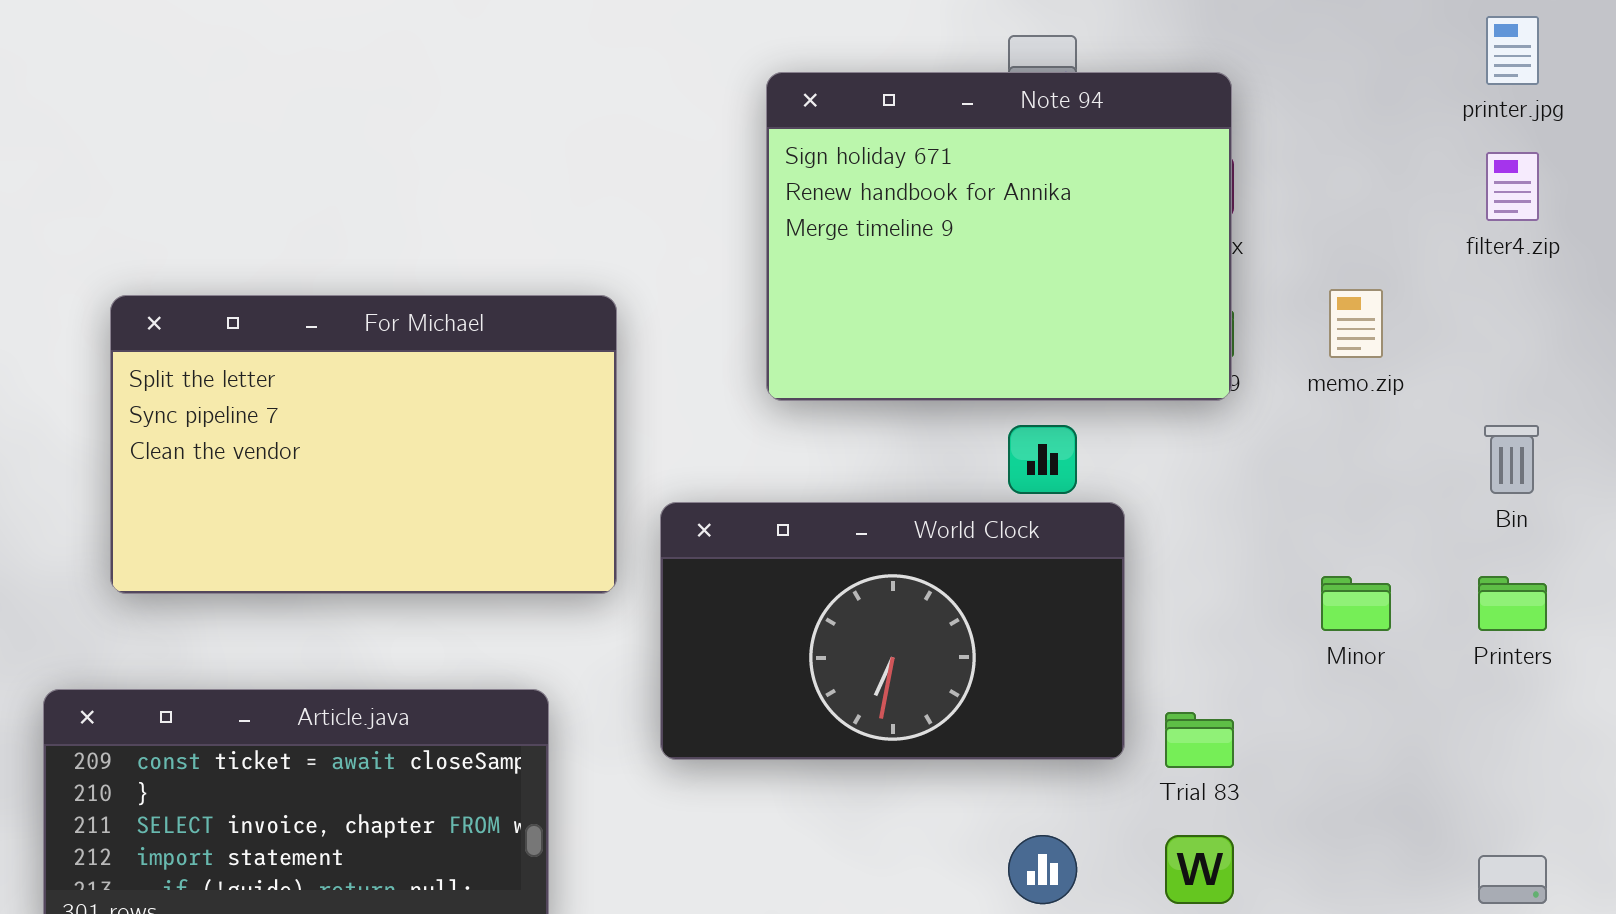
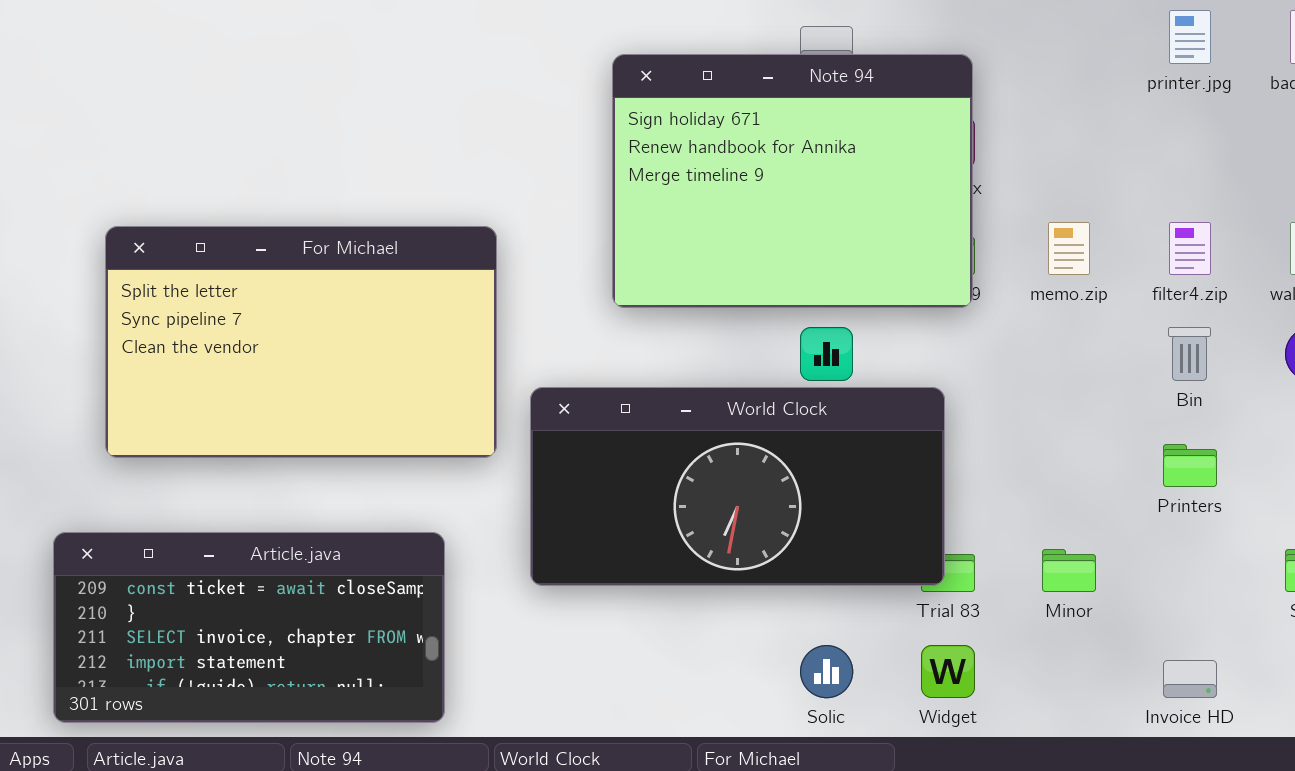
filter4.zip: [1486,152,1539,221] -> [1169,222,1211,275], moved
World Clock: [660,502,1125,760] -> [530,387,945,586], resized
Minor: [1321,576,1391,631] -> [1042,549,1096,592], moved

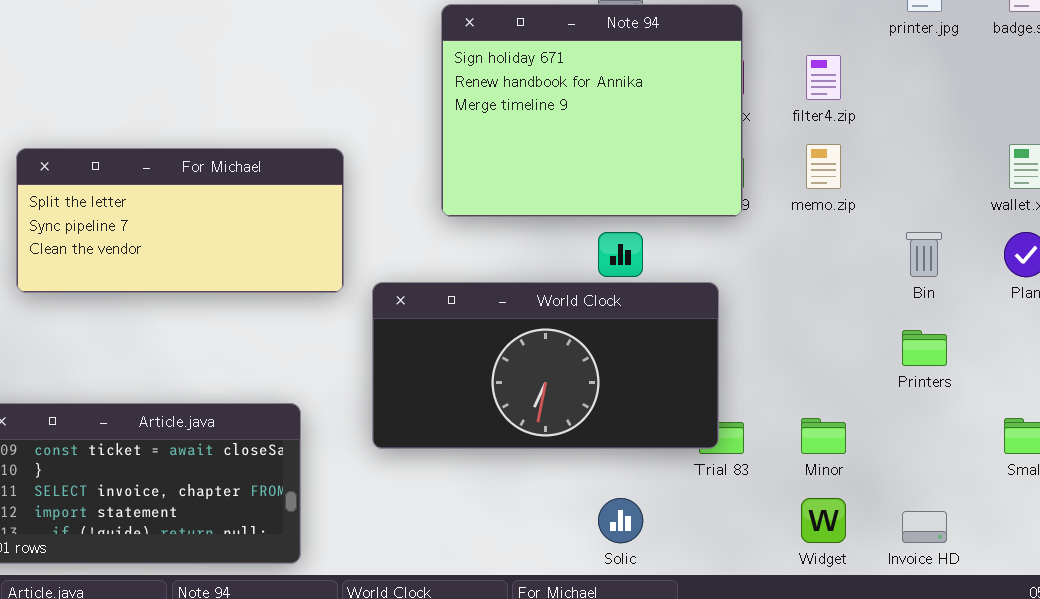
filter4.zip: [1169,222,1211,275] -> [806,55,841,100], moved
For Michael: [105,226,497,458] -> [16,148,344,293], resized
Widget: [921,645,975,698] -> [801,498,846,543], moved

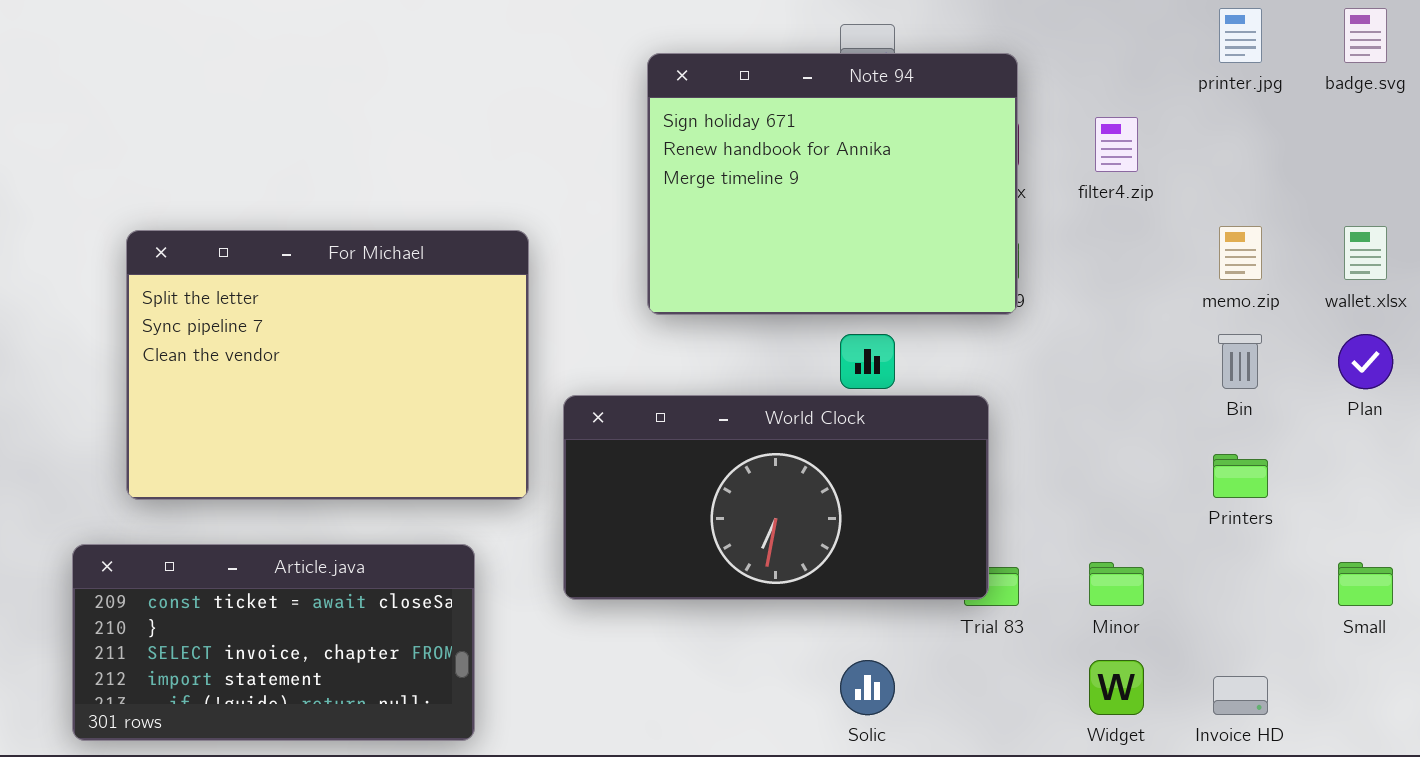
memo.zip: [806,144,841,189] -> [1219,226,1262,280], moved
For Michael: [16,148,344,293] -> [126,230,529,500], resized

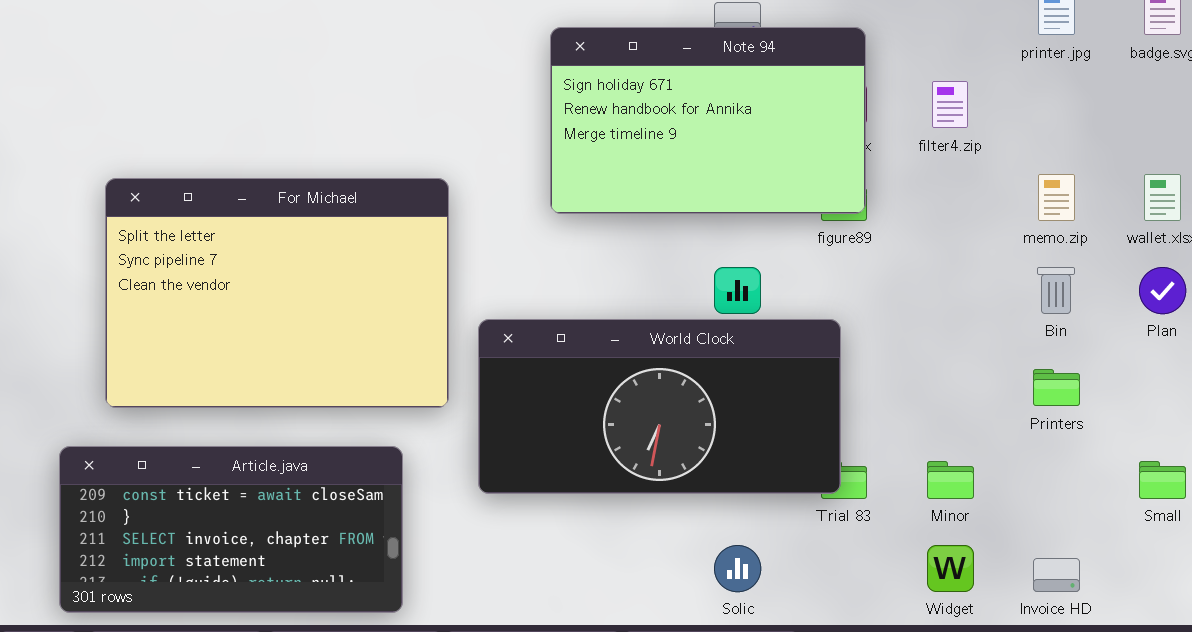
Note 94: [647,53,1018,315] -> [550,27,866,214], resized

